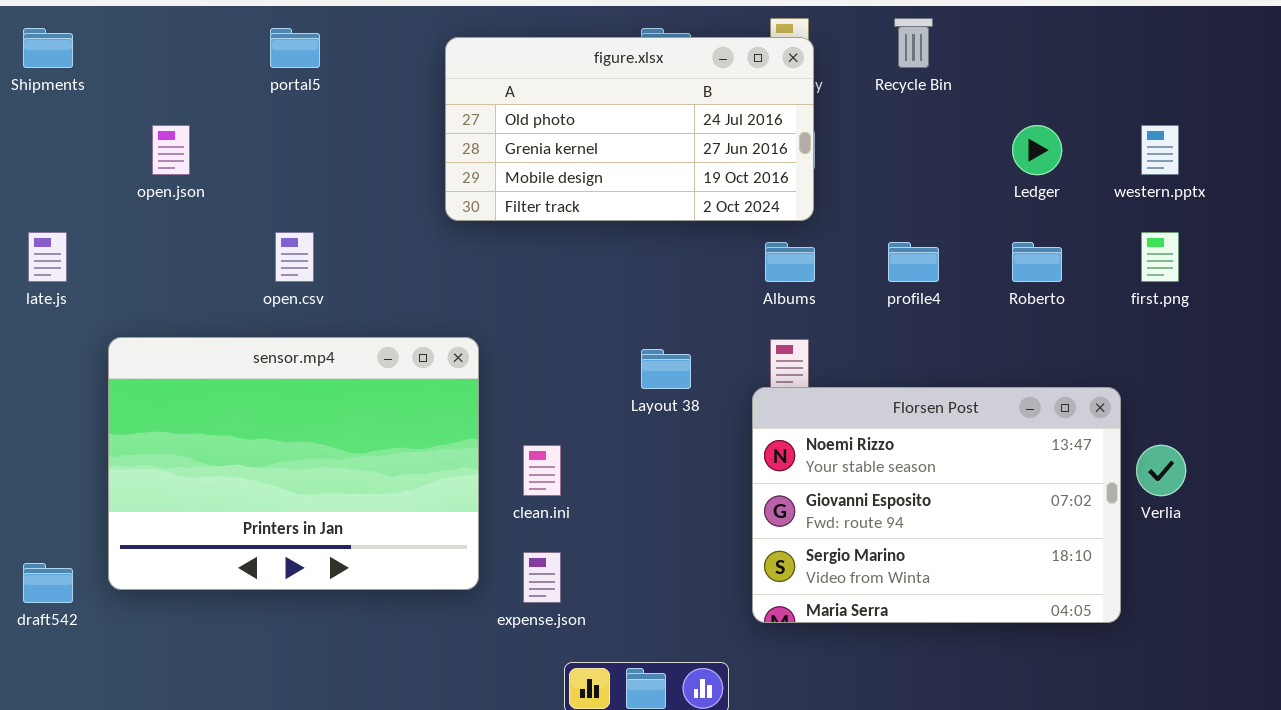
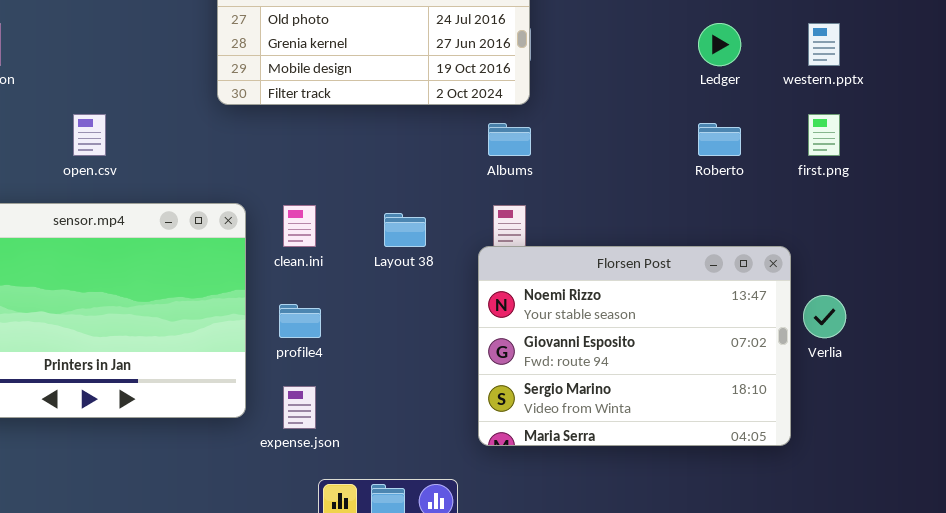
profile4: [888,242,939,282] -> [279,304,321,338], moved
clean.ini: [523,445,561,496] -> [283,205,316,247], moved

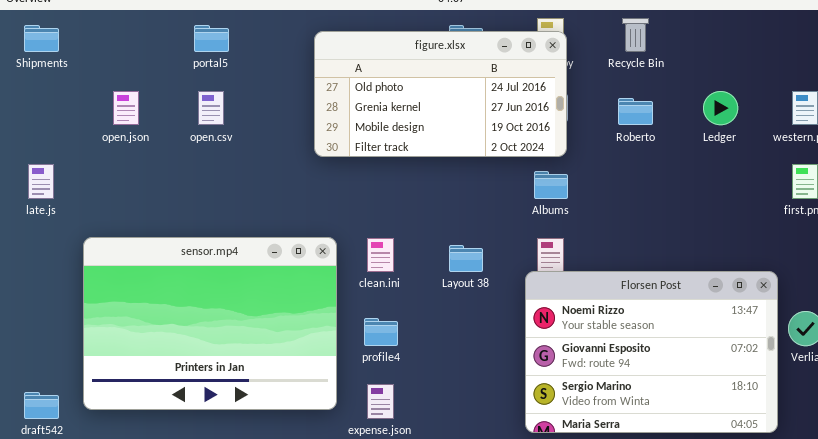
open.csv: [73,114,106,156] -> [198,91,224,125], moved
Roberto: [698,123,741,156] -> [618,98,653,125], moved

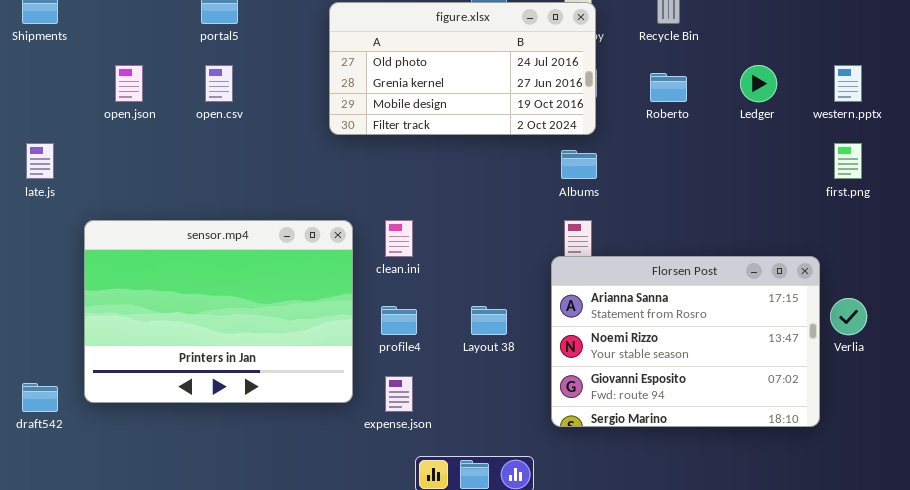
Layout 38: [449,245,483,272] -> [471,306,507,335], moved
Florsen Post: [525,271,778,433] -> [551,256,820,427], scrolled up 1 row

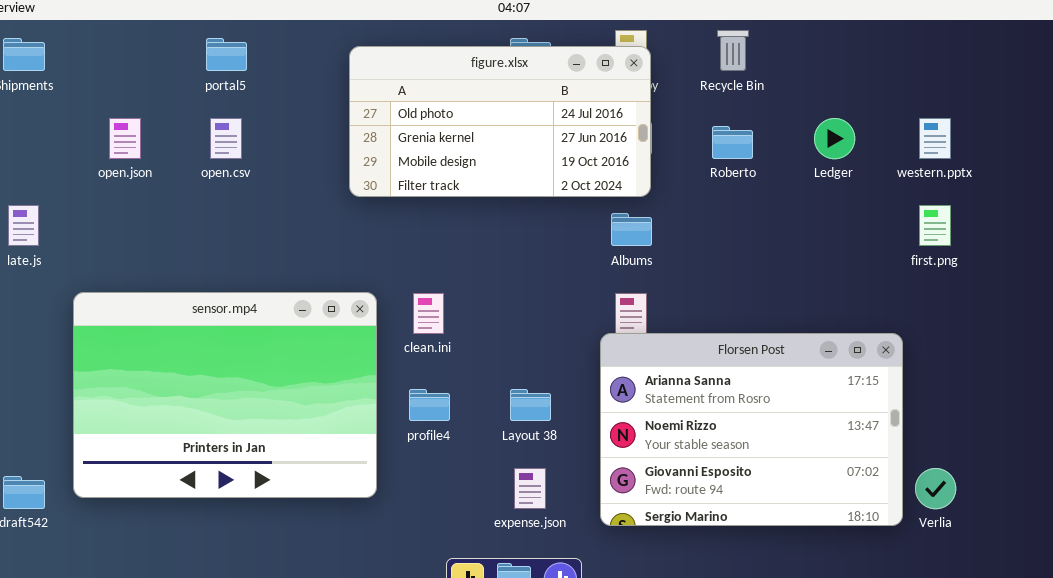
Verlia: [830,298,867,335] -> [915,468,956,509], moved
expense.json: [385,376,413,412] -> [514,468,546,509], moved

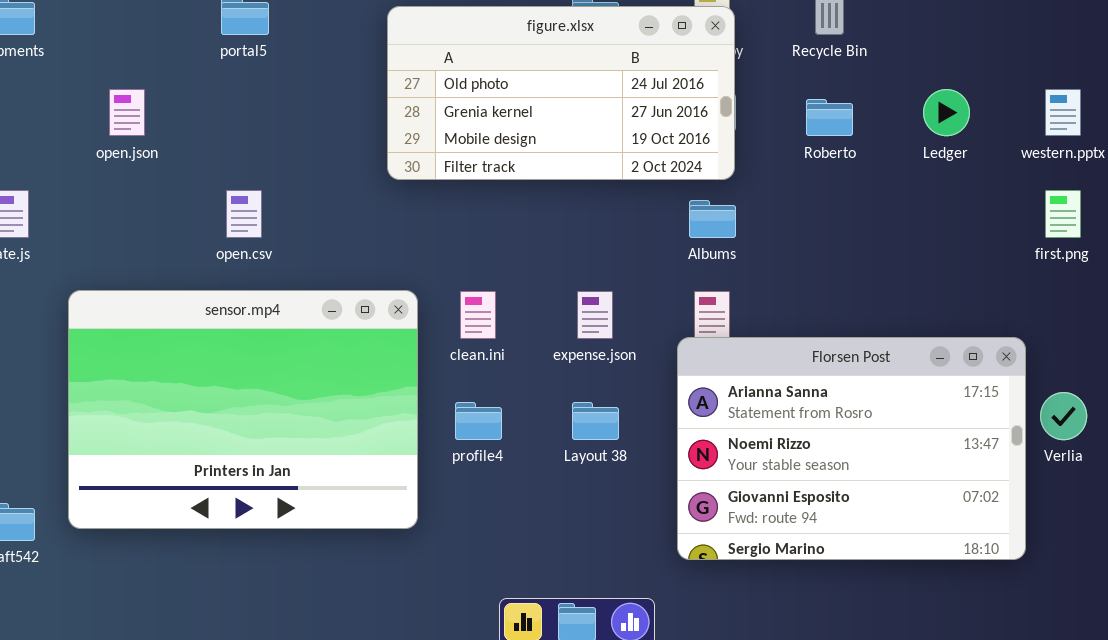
open.csv: [210,118,242,159] -> [226,190,262,238], moved
expense.json: [514,468,546,509] -> [577,291,613,339], moved
Verlia: [915,468,956,509] -> [1040,392,1087,440], moved

